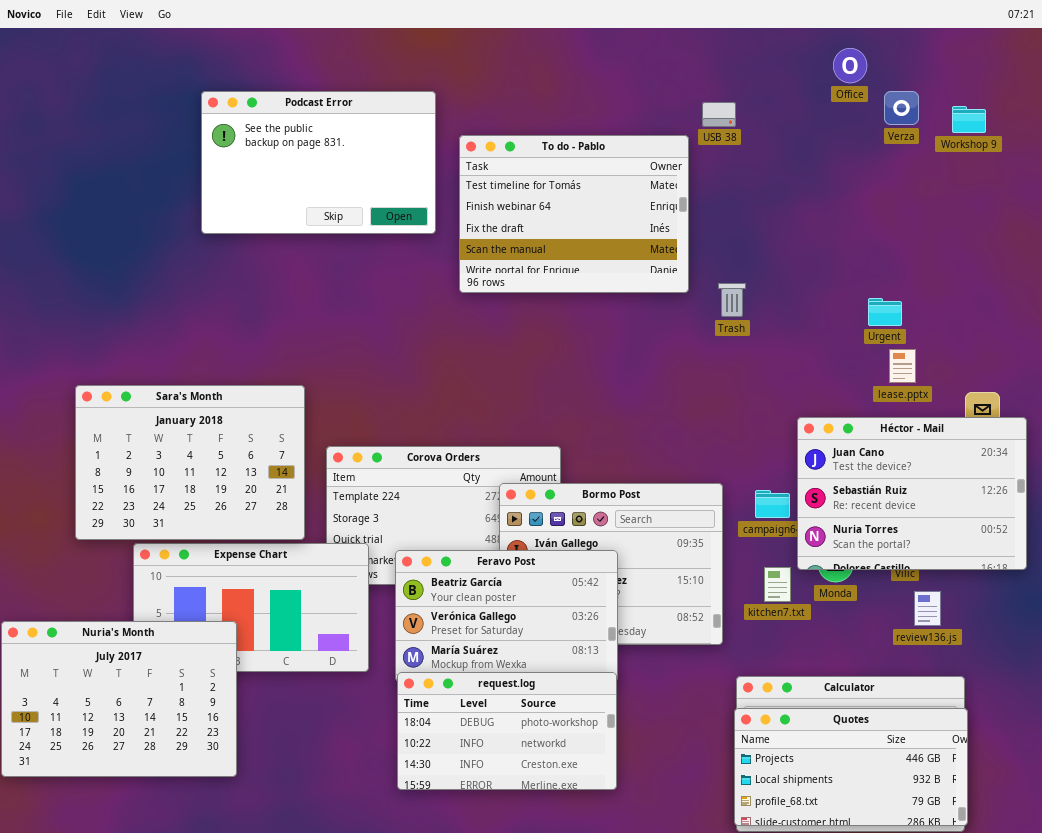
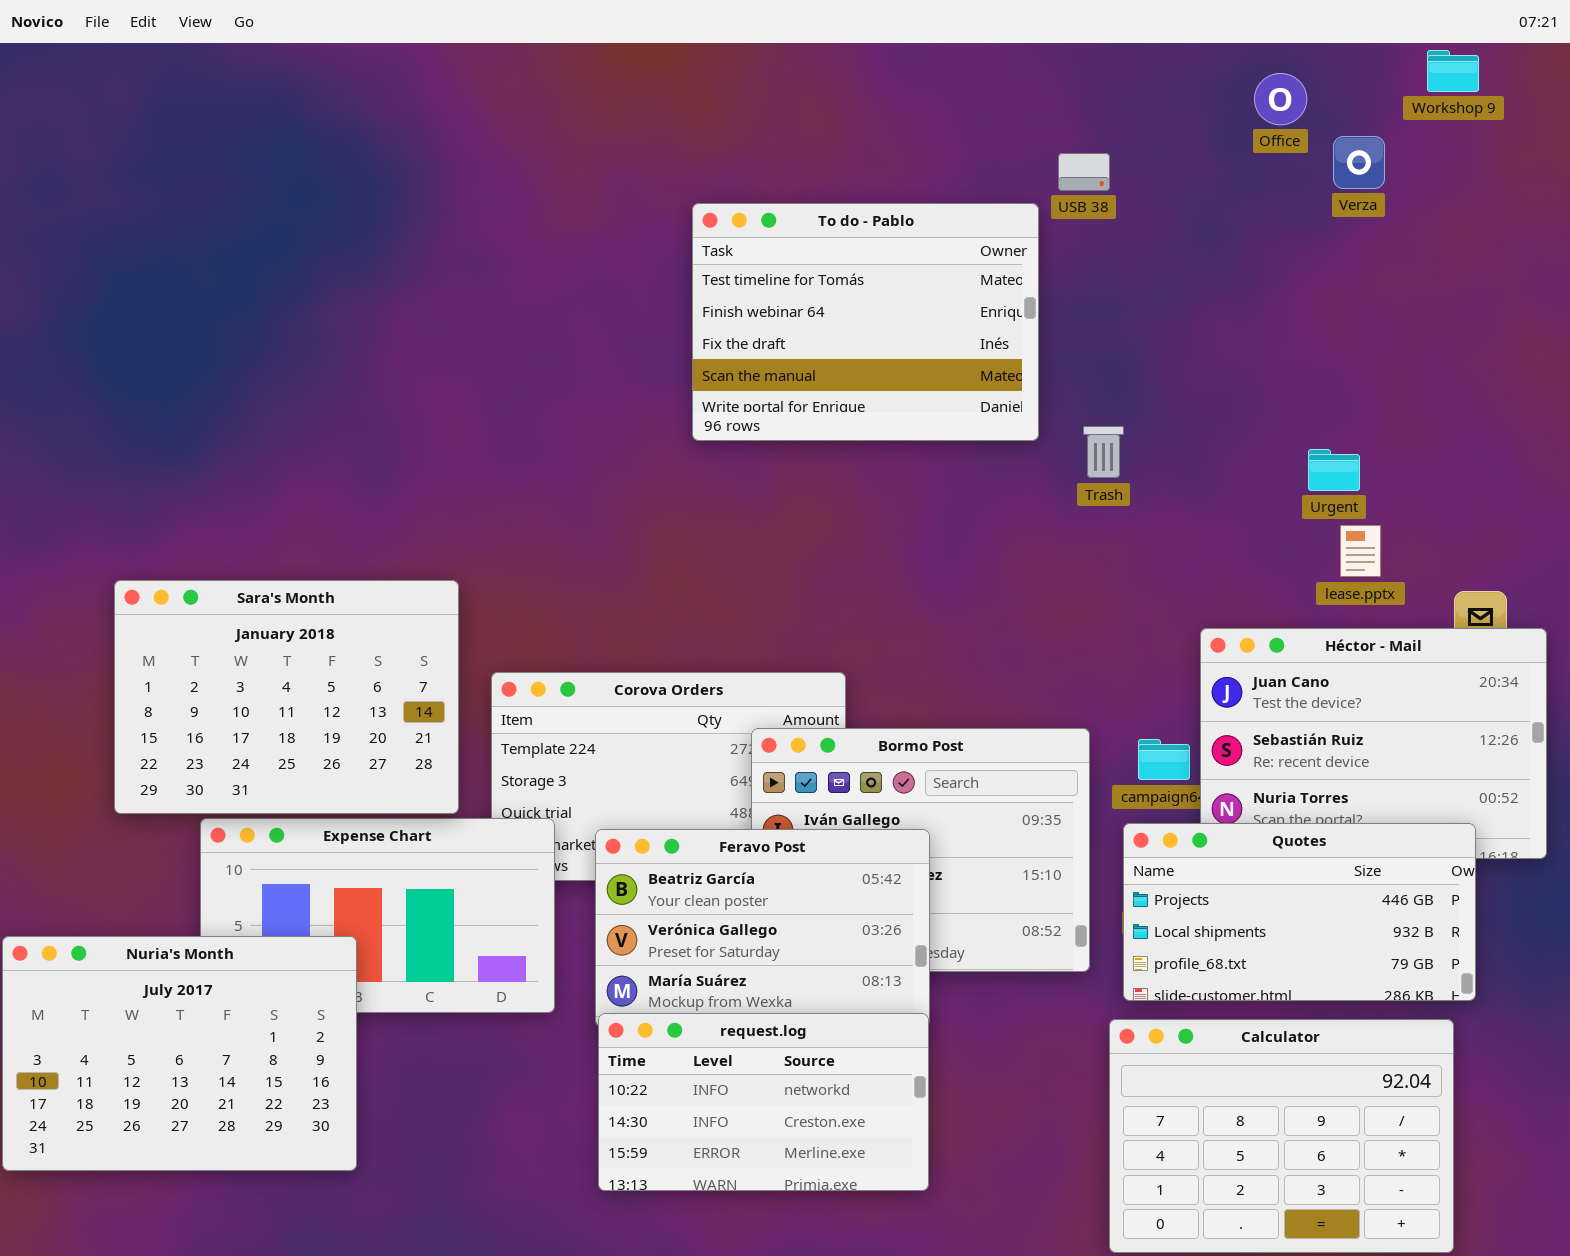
Podcast Error: [201,91,436,234] -> none, closed
Workshop 9: [952,106,986,133] -> [1427,50,1479,92], moved
request.log: [397,672,617,790] -> [598,1013,929,1191], scrolled down 1 row
Quotes: [734,708,968,826] -> [1123,823,1476,1001], moved

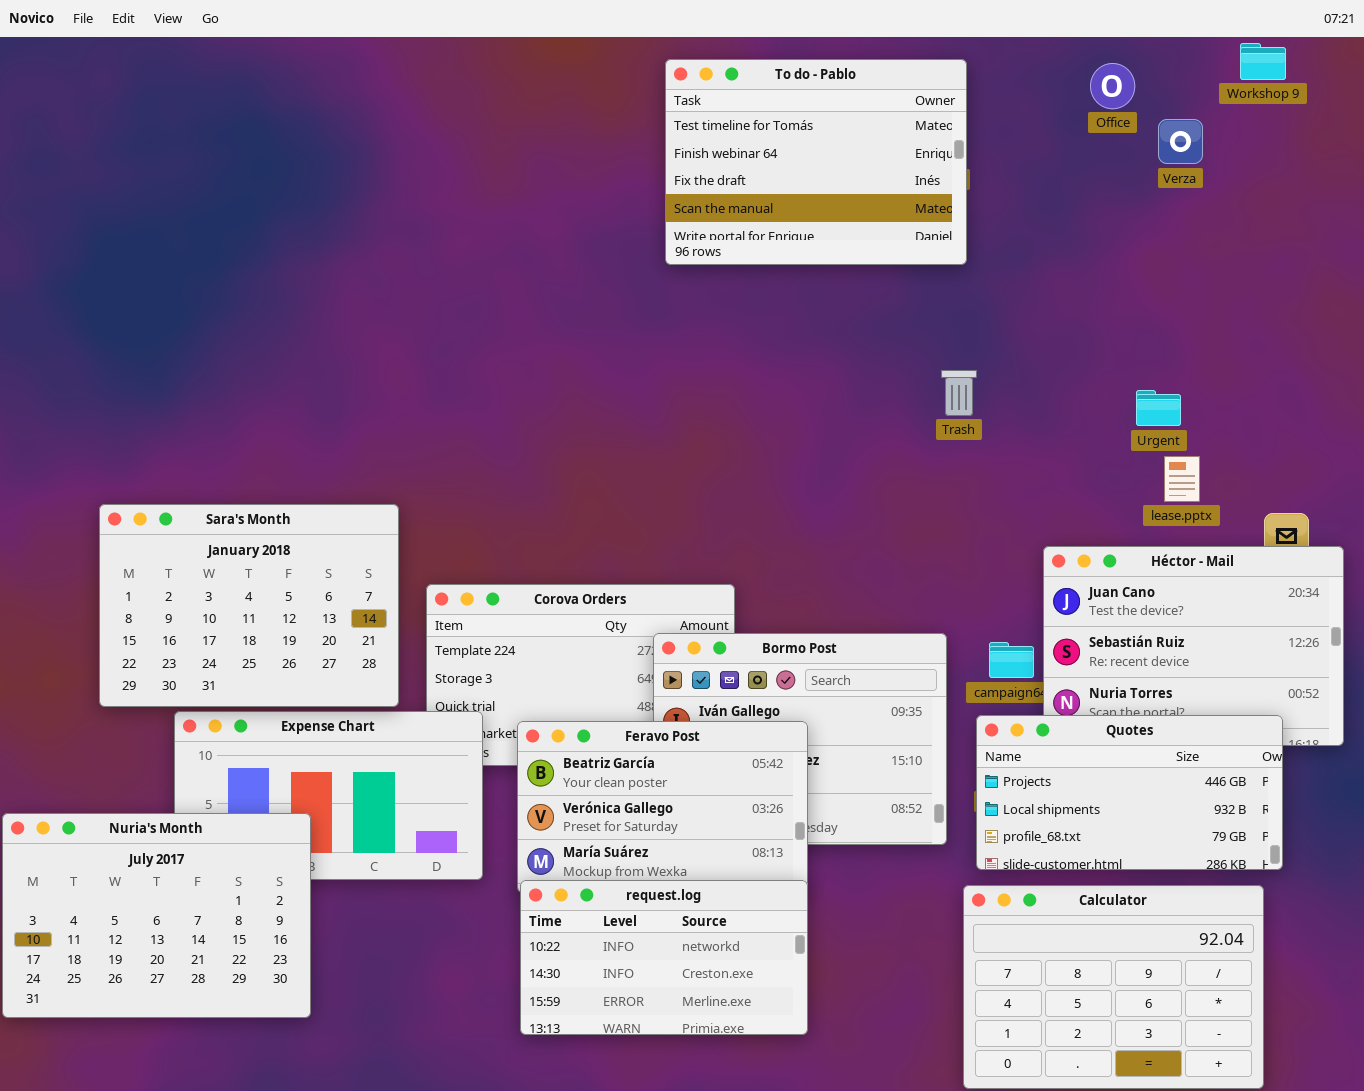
To do - Pablo: [692,203,1039,441] -> [665,59,967,265], moved

